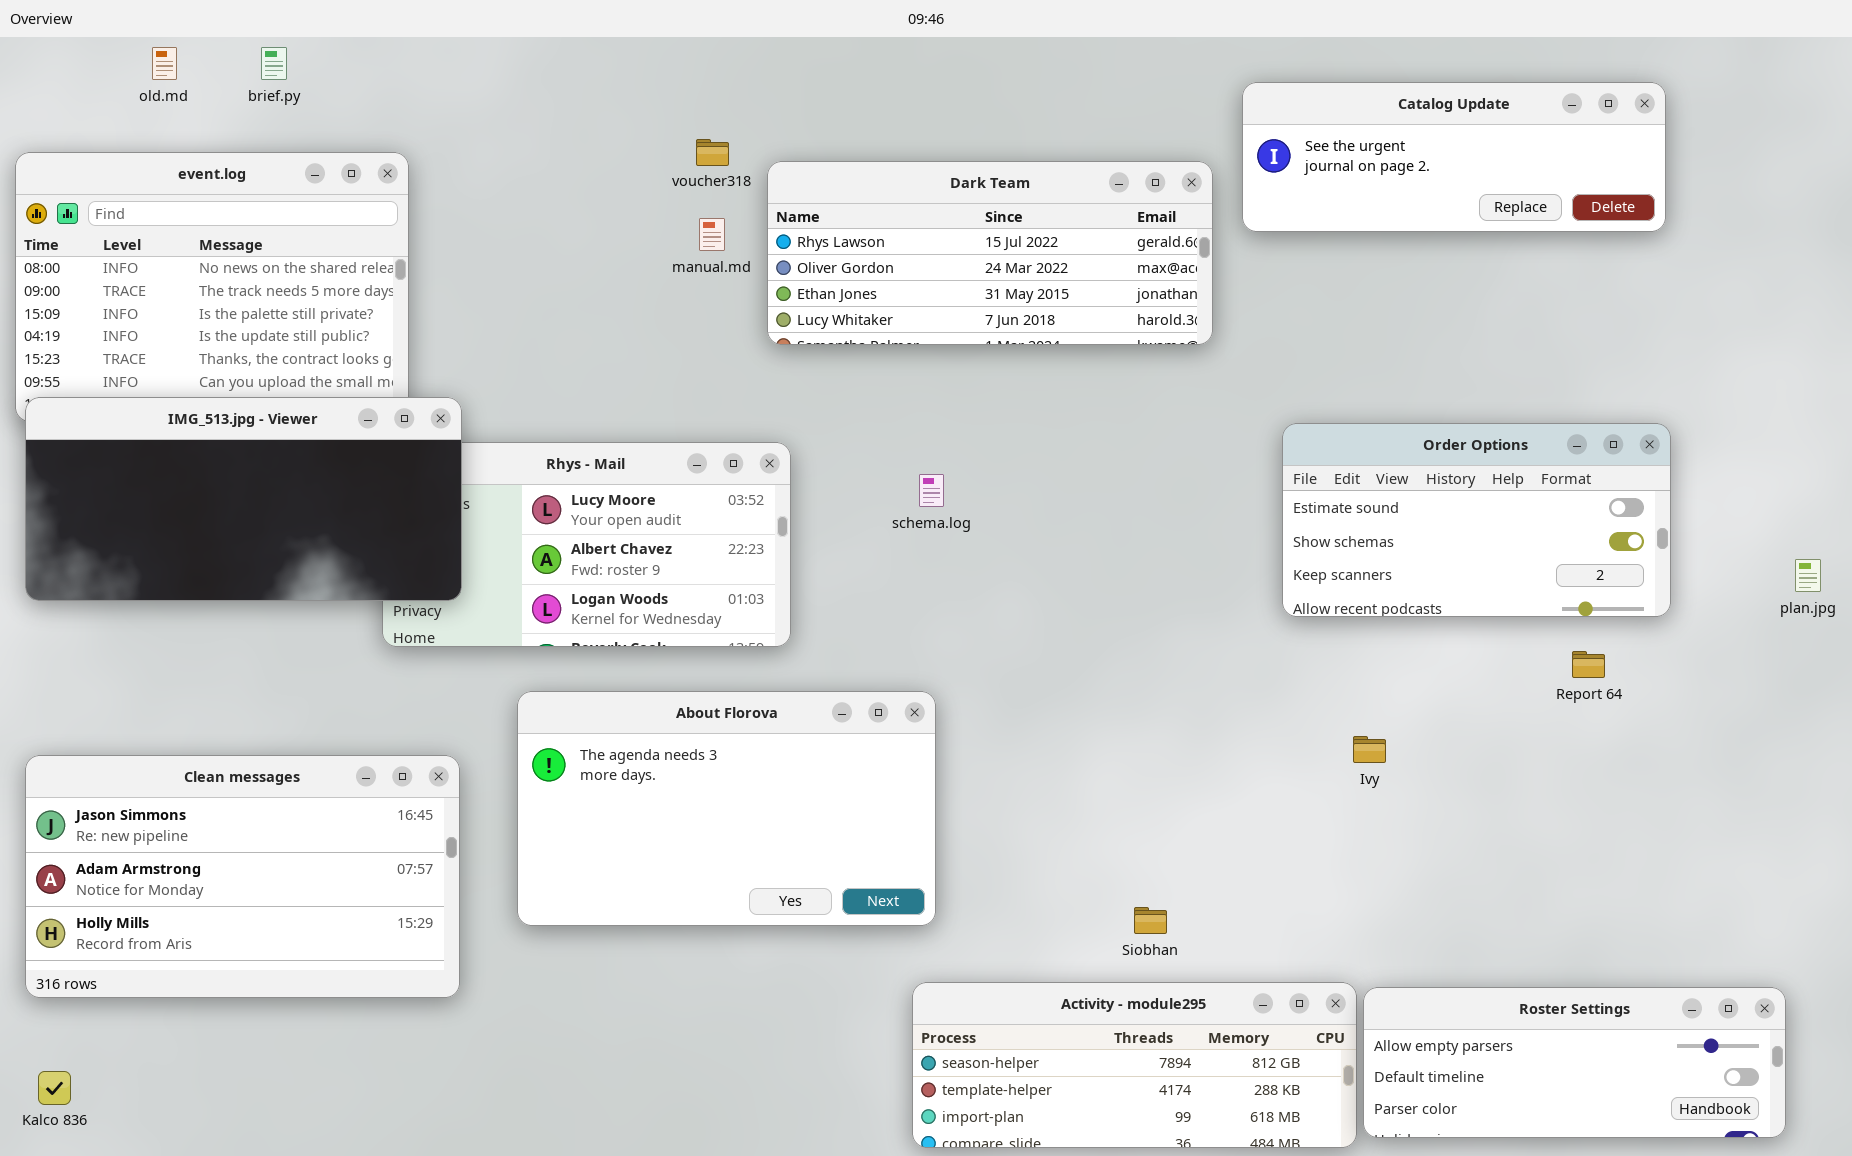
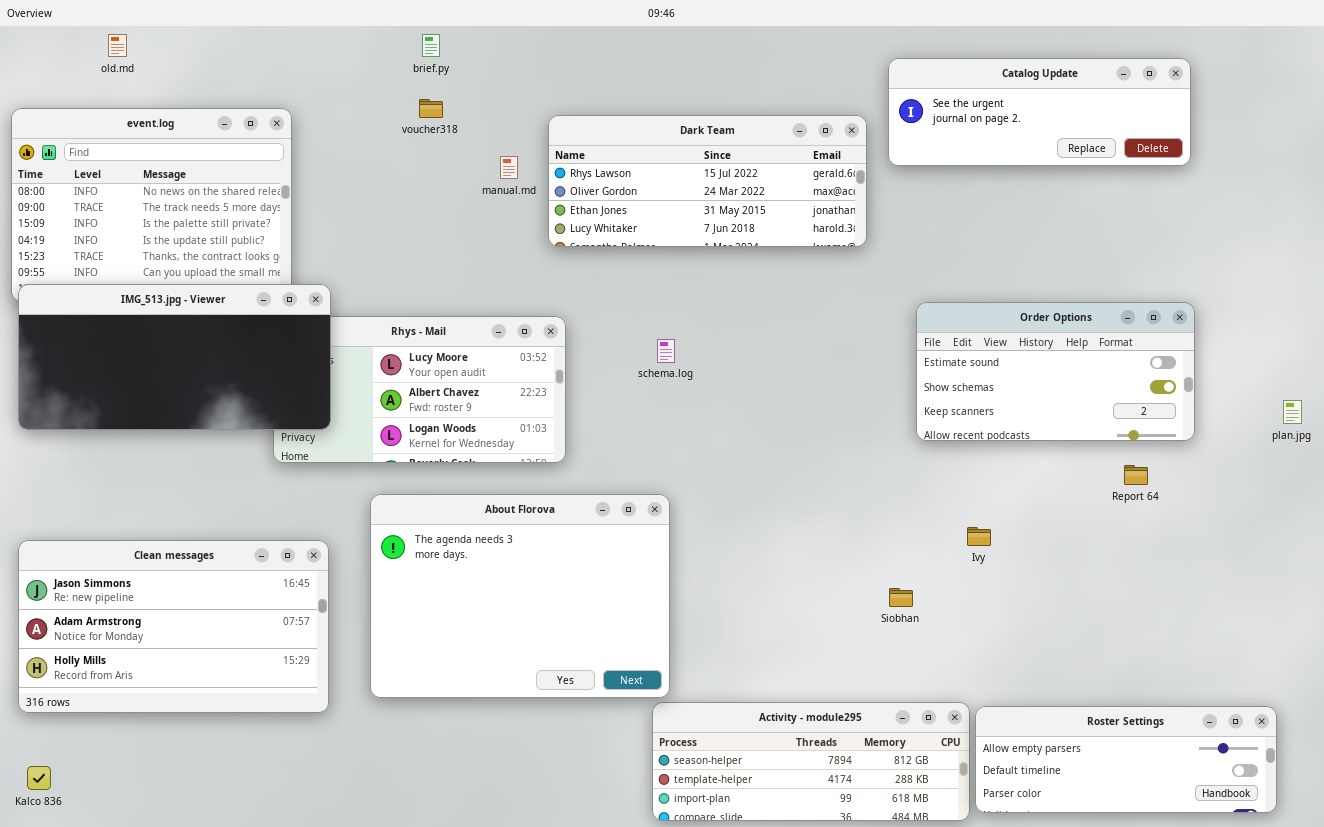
brief.py: [261,47,287,80] -> [422,34,440,57], moved
voucher318: [696,139,729,166] -> [419,99,443,118], moved
About Florova: [517,691,936,926] -> [370,494,670,698], resized
Siobhan: [1134,907,1167,934] -> [889,588,913,607], moved

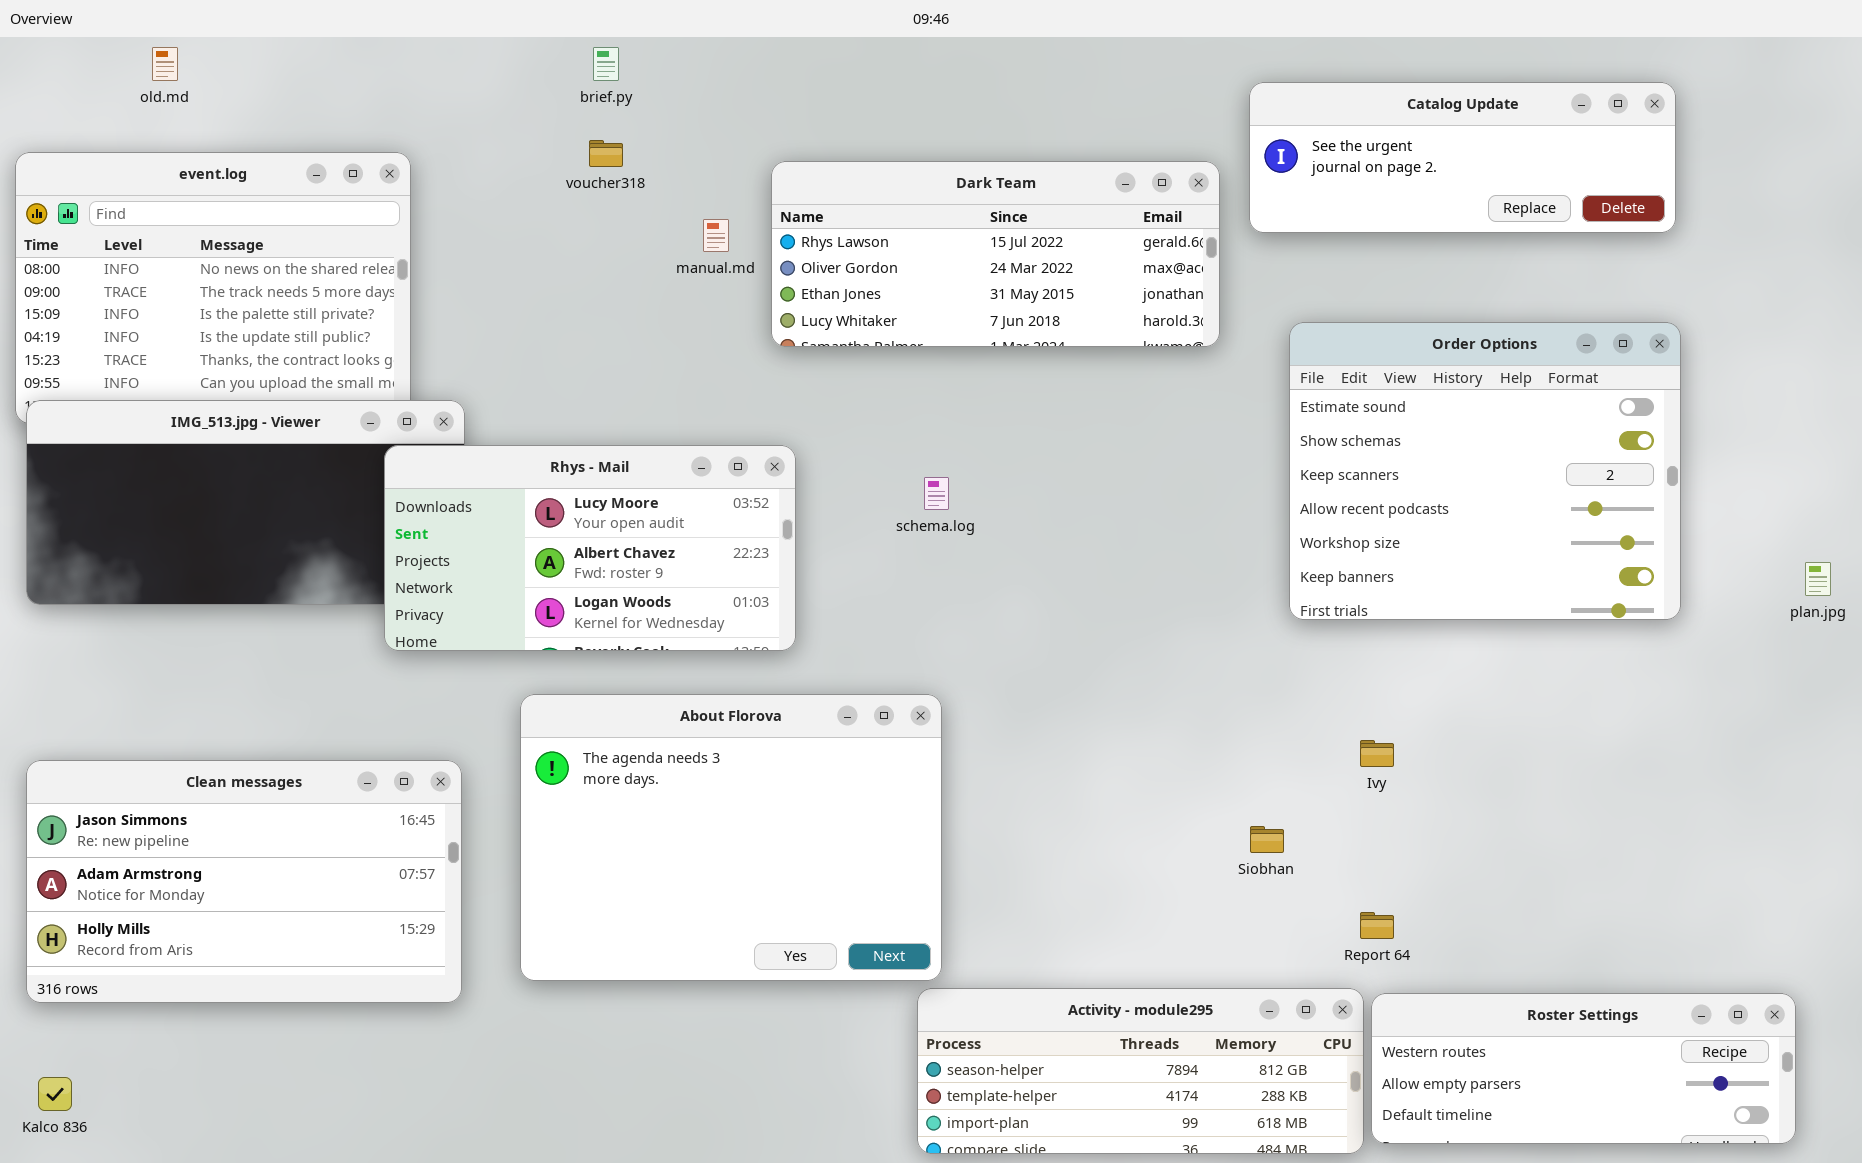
Order Options: [916,302,1195,441] -> [1289,322,1681,620], resized
Rhys - Mail: [273,316,566,463] -> [384,445,796,651], raised
Report 64: [1124,465,1148,485] -> [1360,912,1394,939], moved
Roster Settings: [975,706,1277,813] -> [1371,993,1796,1144], scrolled up 1 row

